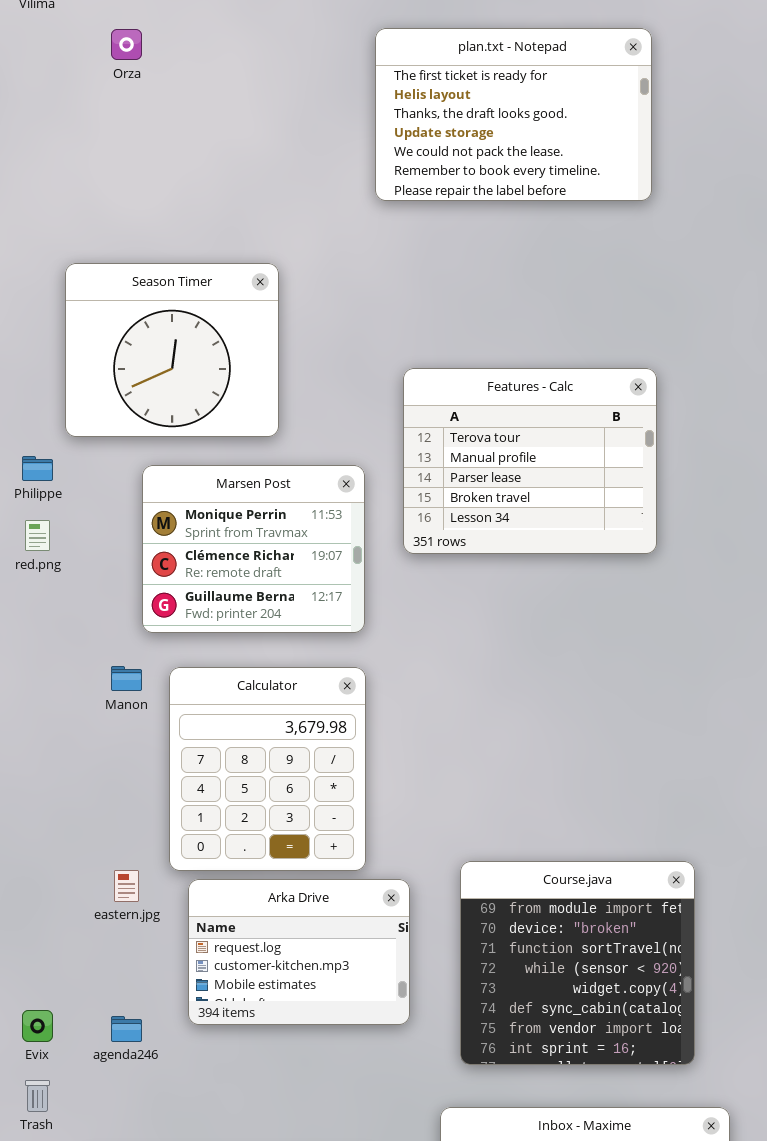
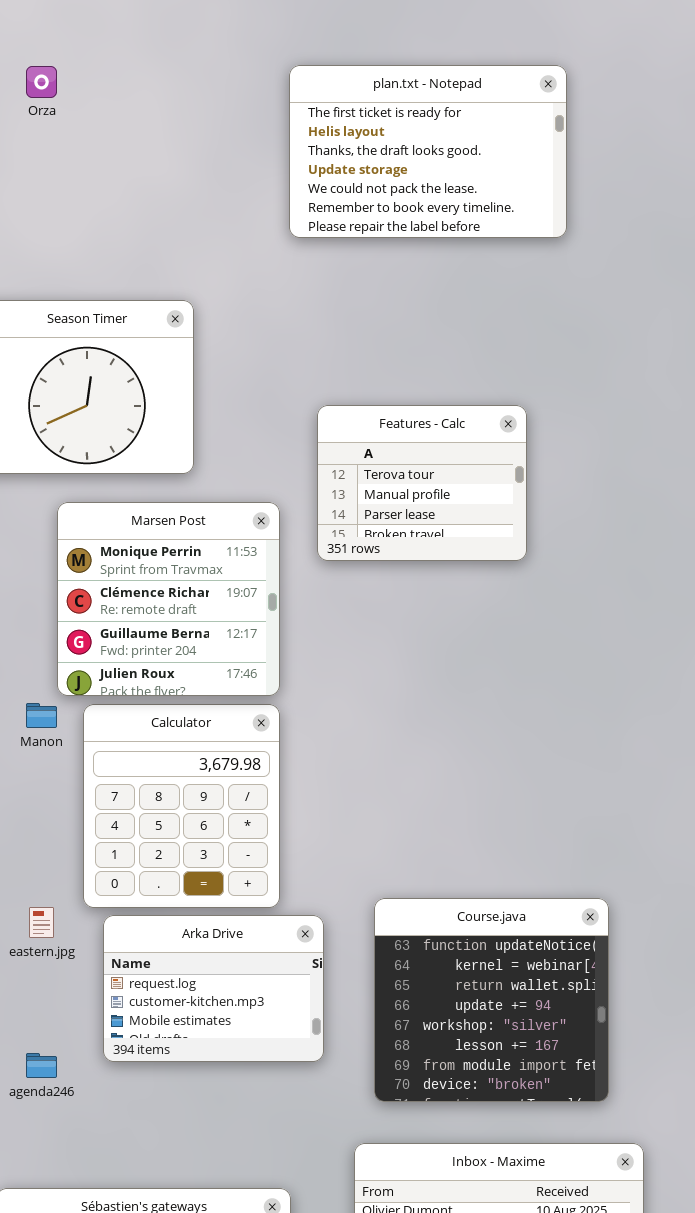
Features - Calc: [403,368,657,554] -> [317,405,527,561], resized
Marsen Post: [142,465,365,633] -> [57,502,280,696], resized
Course.java: [460,861,695,1065] -> [374,898,609,1102], scrolled up 6 rows

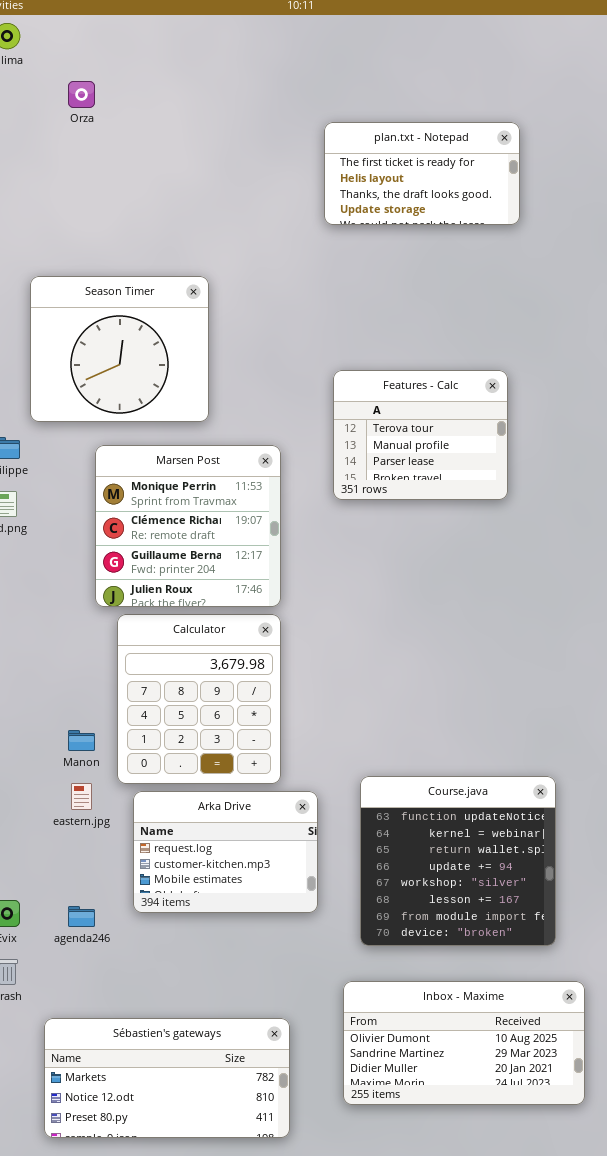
plan.txt - Notepad: [289,65,567,238] -> [324,122,520,225], resized
Features - Calc: [317,405,527,561] -> [333,370,508,500], moved
Manon: [26,703,57,728] -> [68,730,95,751], moved

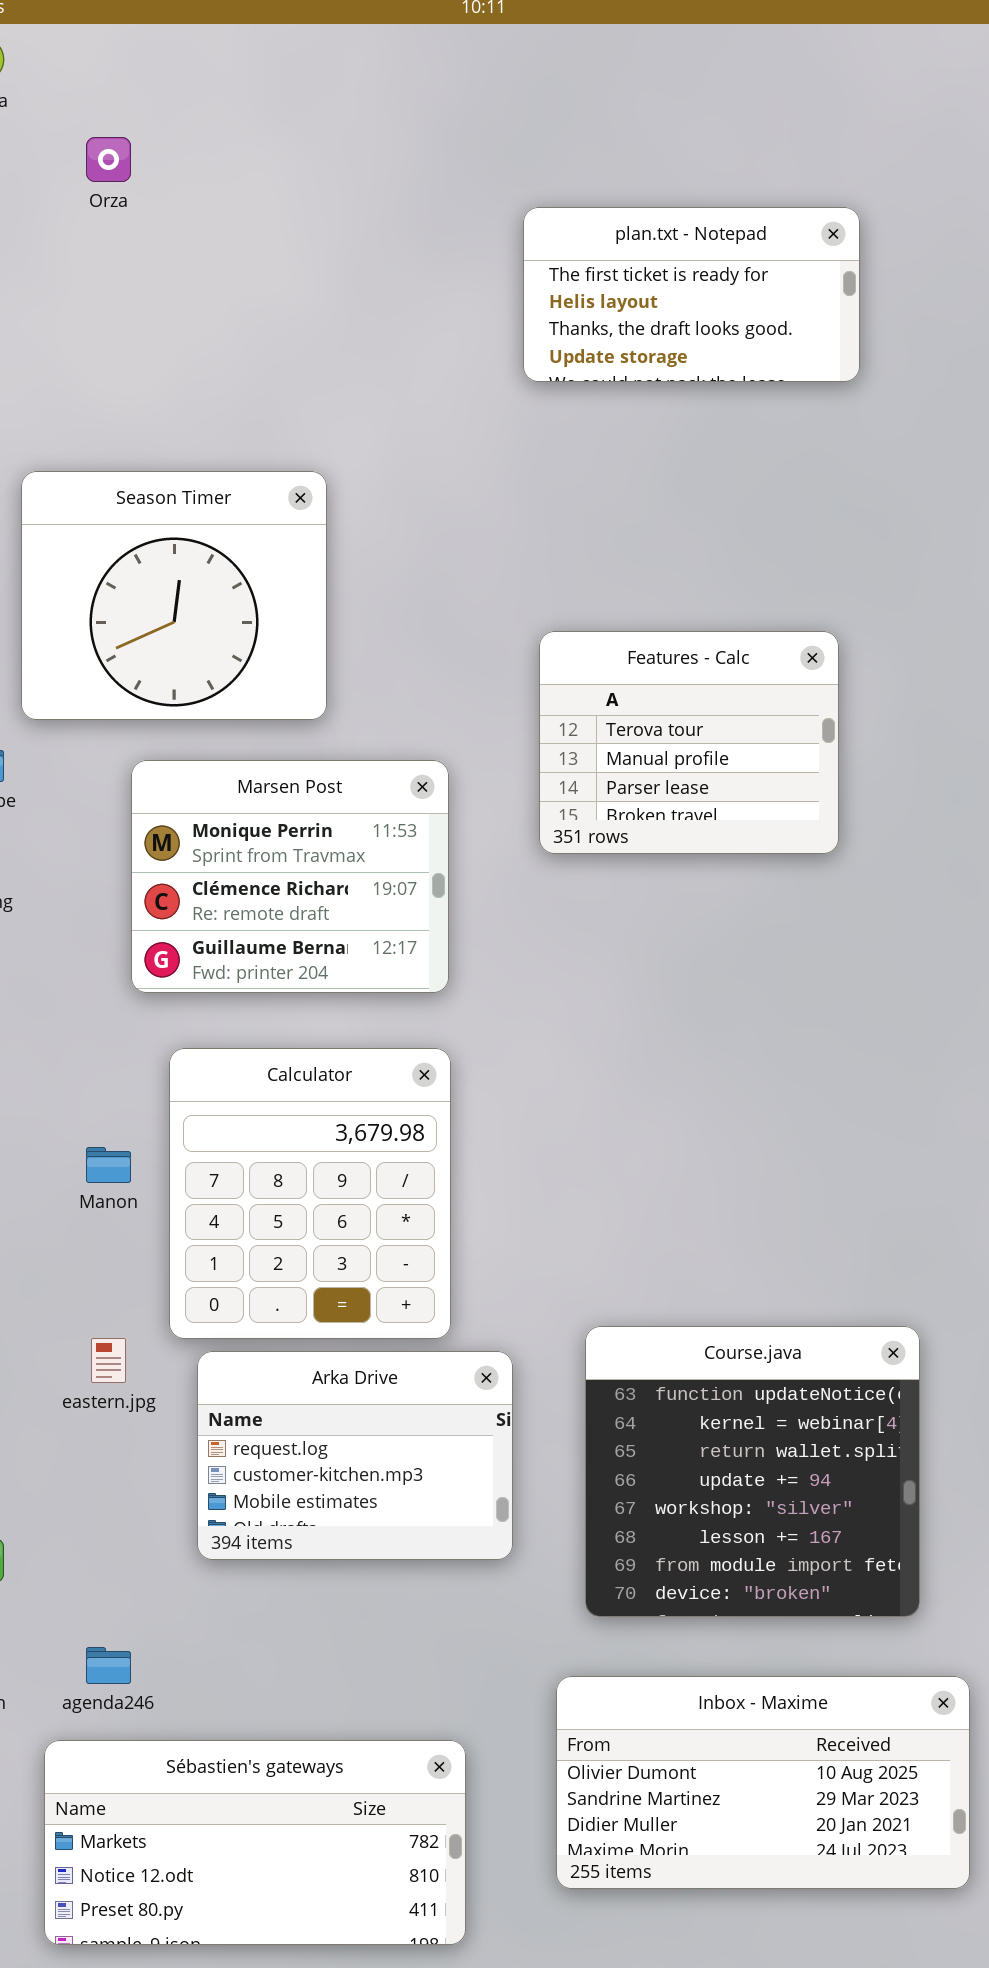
Marsen Post: [95,445,281,607] -> [131,760,449,993], resized
Manon: [68,730,95,751] -> [86,1147,131,1183], moved
agenda246: [68,906,95,927] -> [86,1647,131,1684], moved

